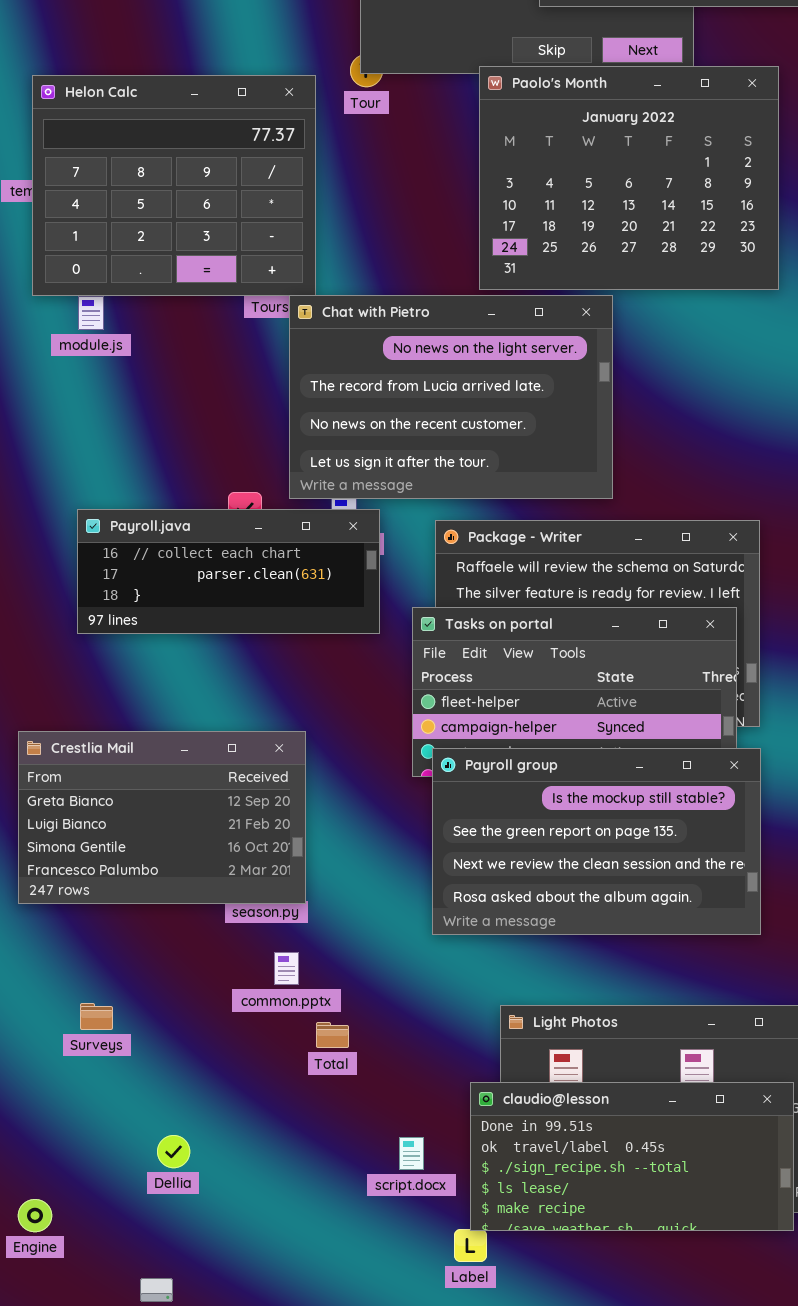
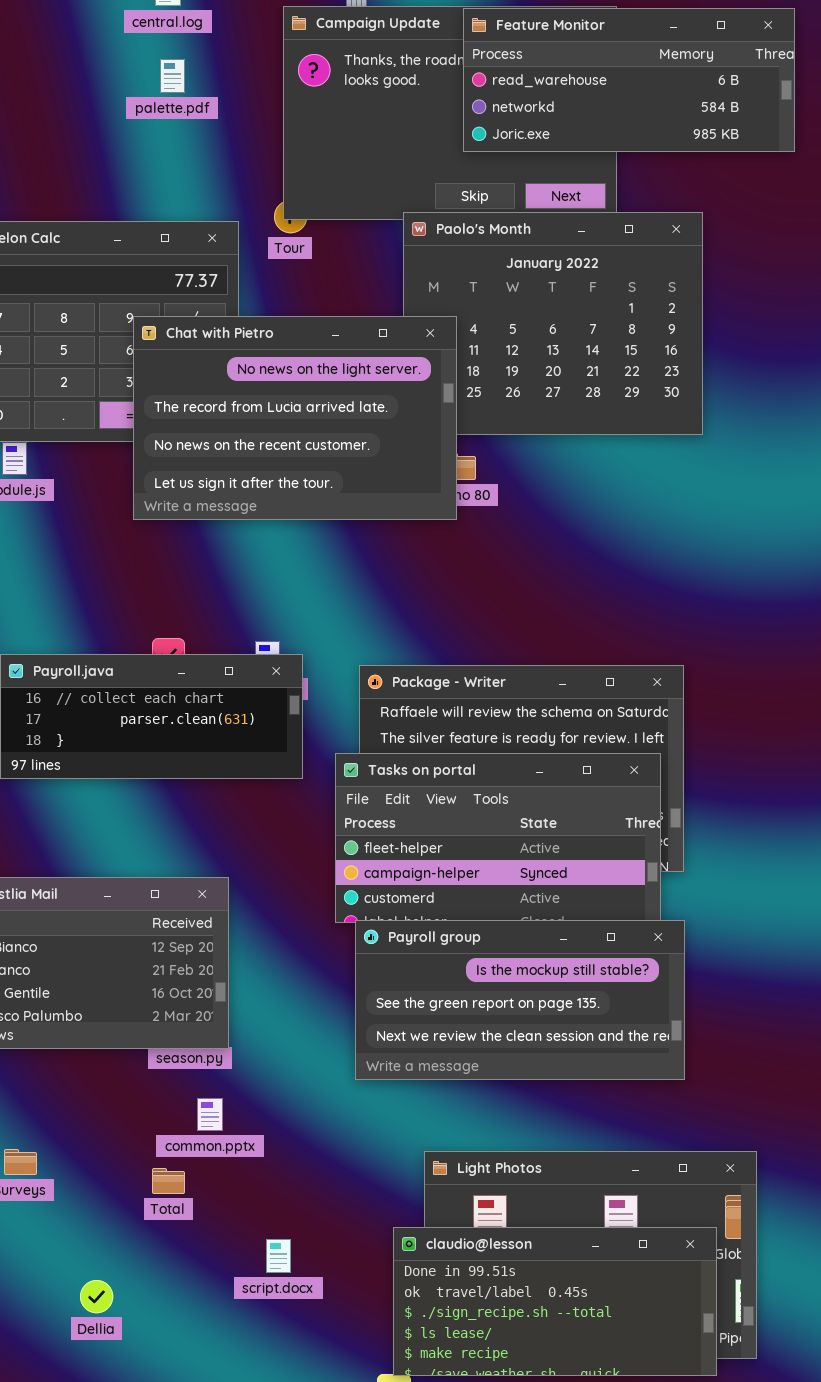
Chat with Pietro: [289,295,613,499] -> [133,316,457,520], moved
Payroll group: [432,748,761,935] -> [355,920,685,1080], resized
Total: [316,1022,349,1048] -> [152,1168,185,1194], moved
script.docx: [399,1137,424,1170] -> [266,1239,291,1273], moved

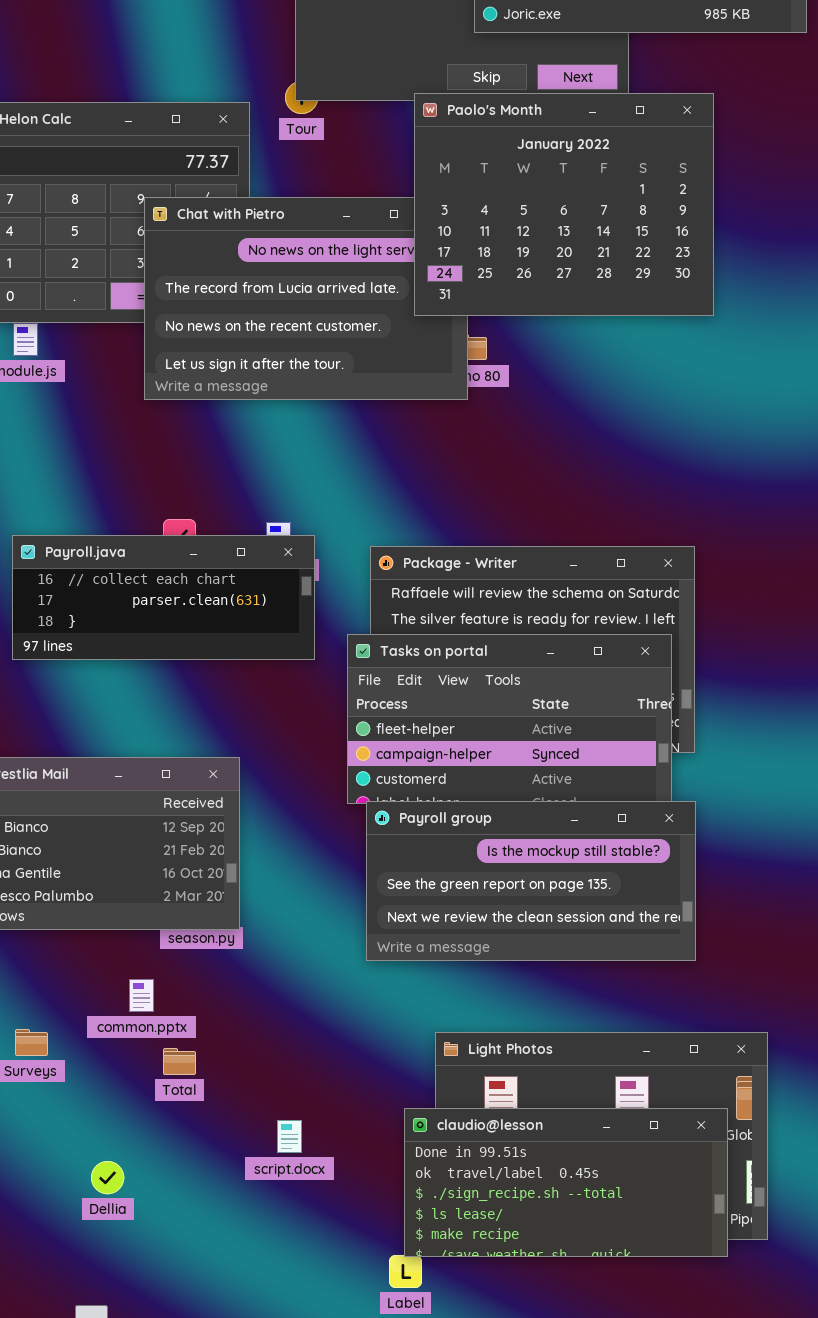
Paolo's Month: [403,212,703,435] -> [414,93,714,316], raised
common.pptx: [197,1098,223,1131] -> [129,979,154,1012], moved

